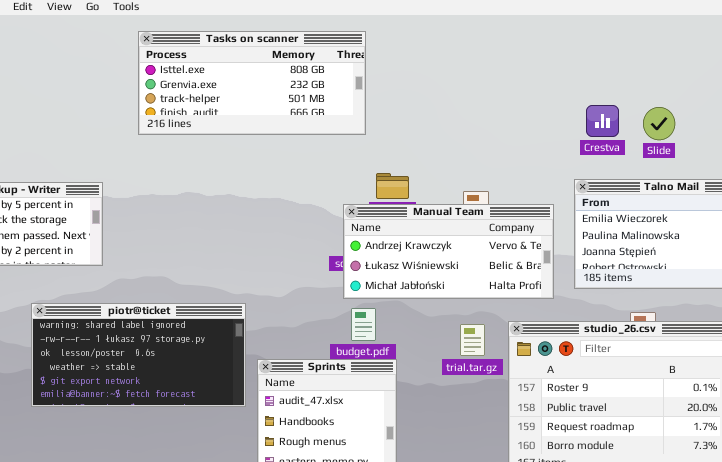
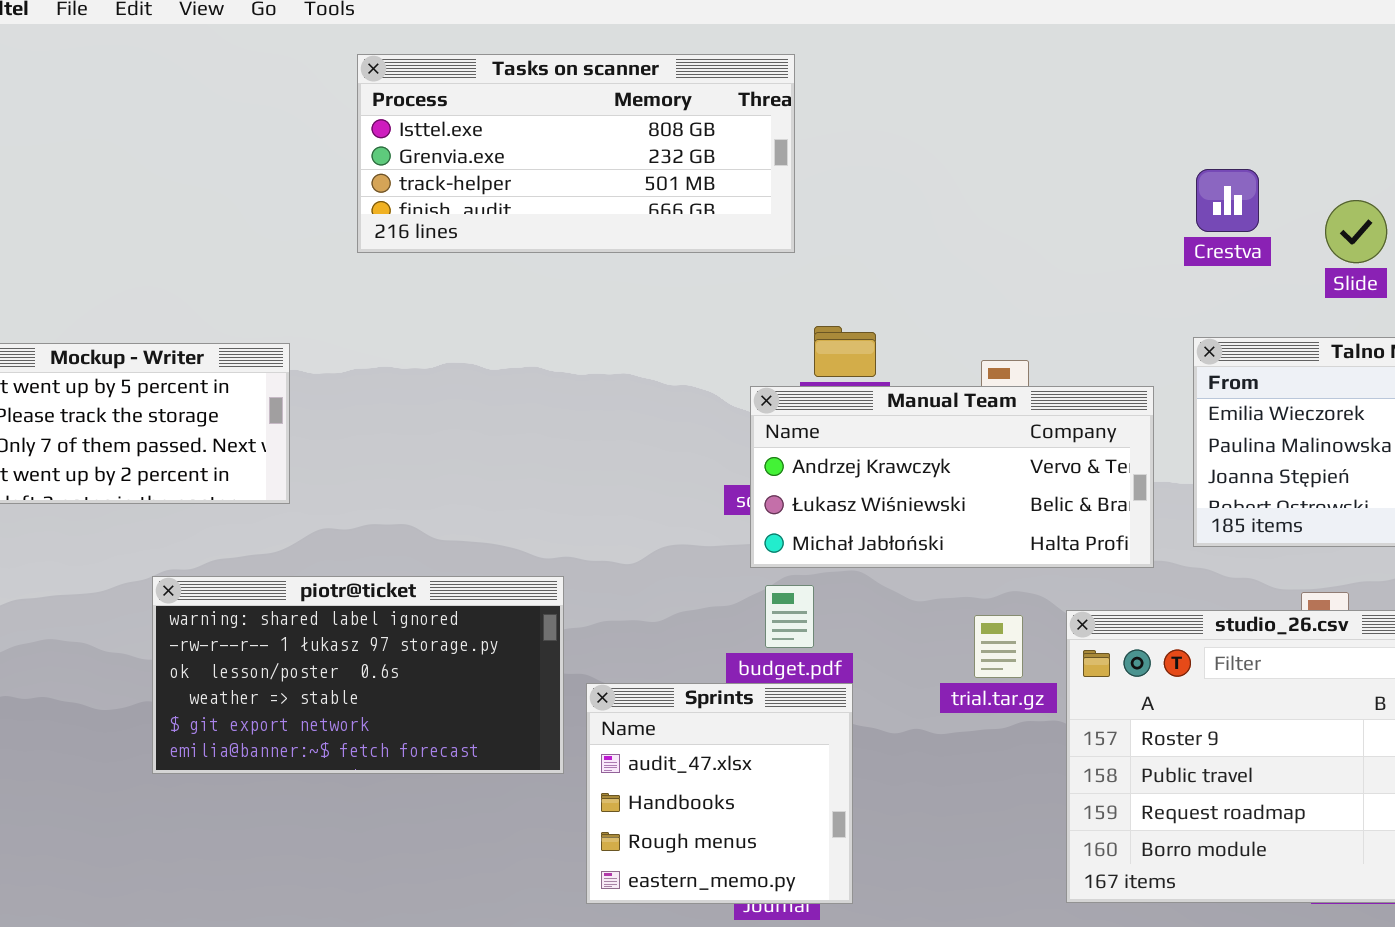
Crestva: [586,105,619,137] -> [1196,169,1259,232], moved

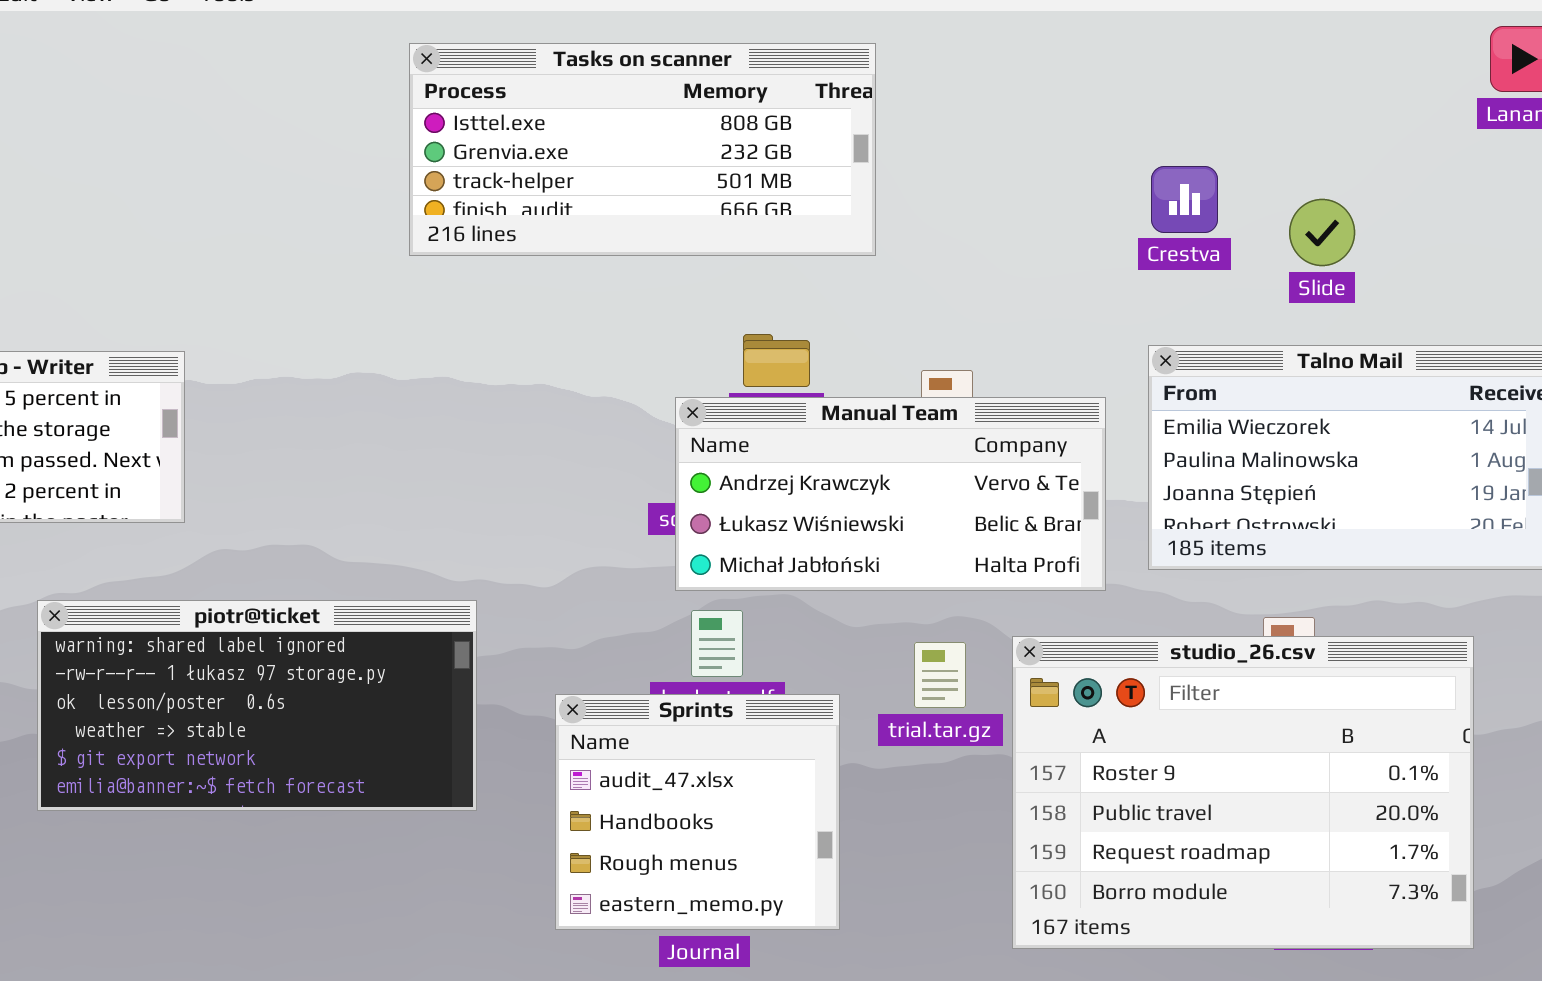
Tasks on scanner: [357,54,795,253] -> [409,43,876,256], moved
Sprints: [586,683,853,904] -> [555,694,840,930], moved

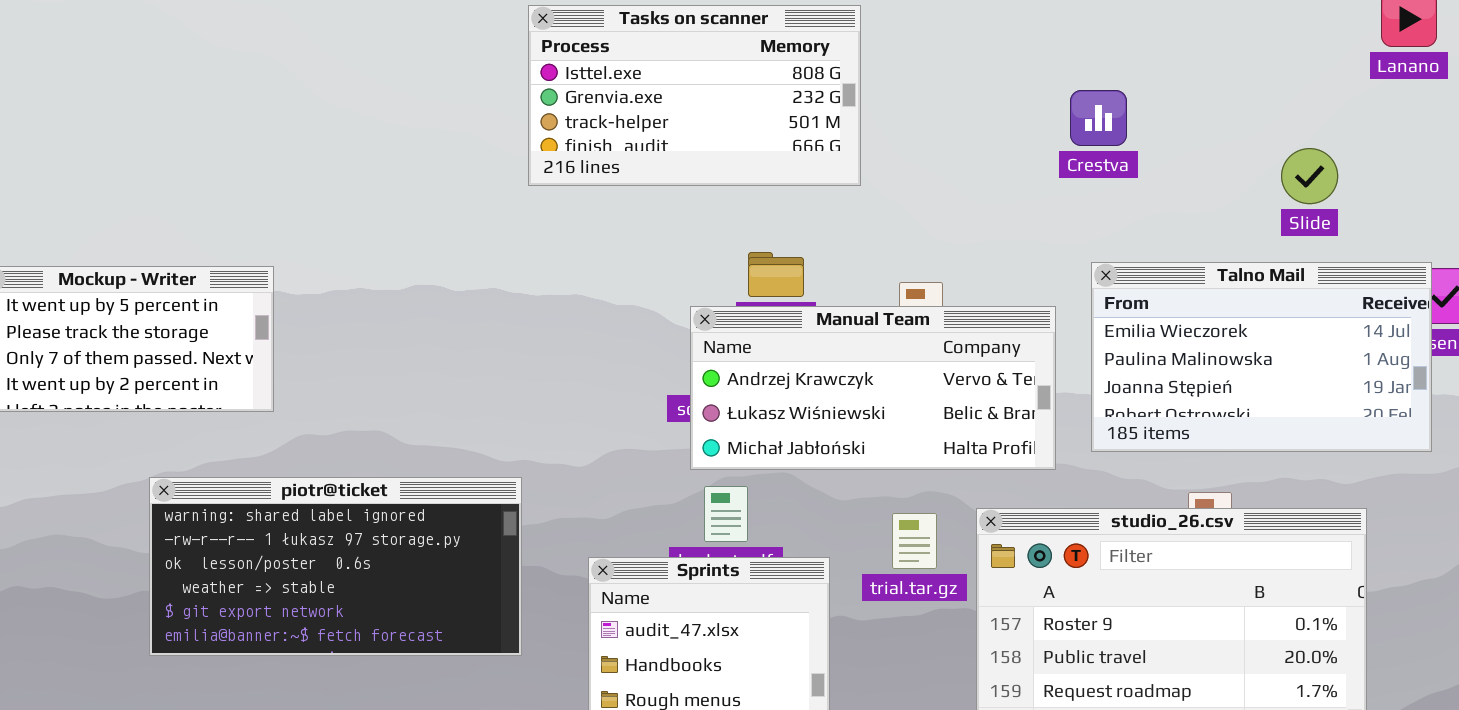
Tasks on scanner: [409,43,876,256] -> [528,5,861,186], resized
Crestva: [1151,166,1218,233] -> [1070,90,1127,146], moved
Slide: [1289,199,1355,266] -> [1281,148,1338,204], moved

